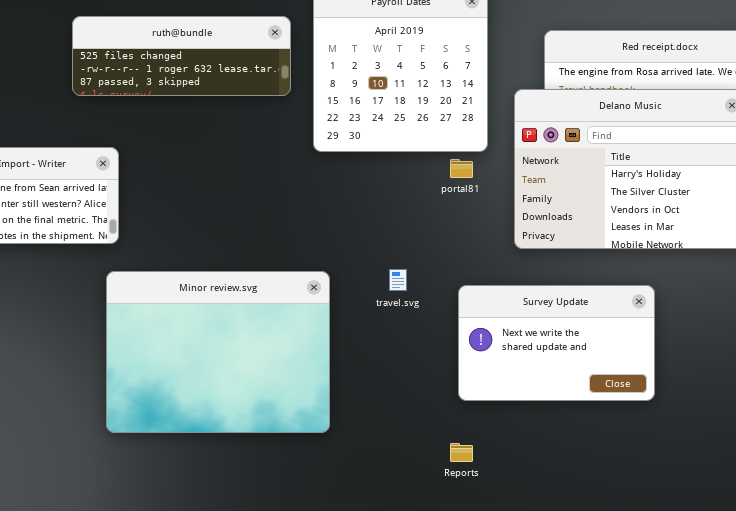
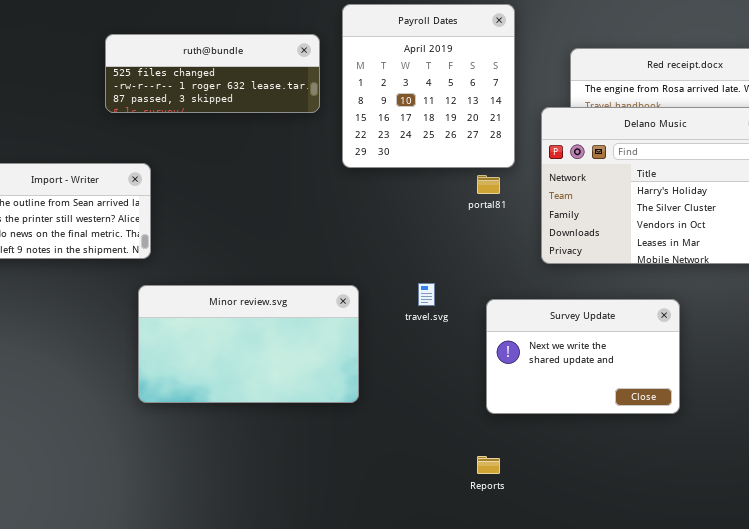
Minor review.svg: [106,271,330,433] -> [138,285,359,403], resized

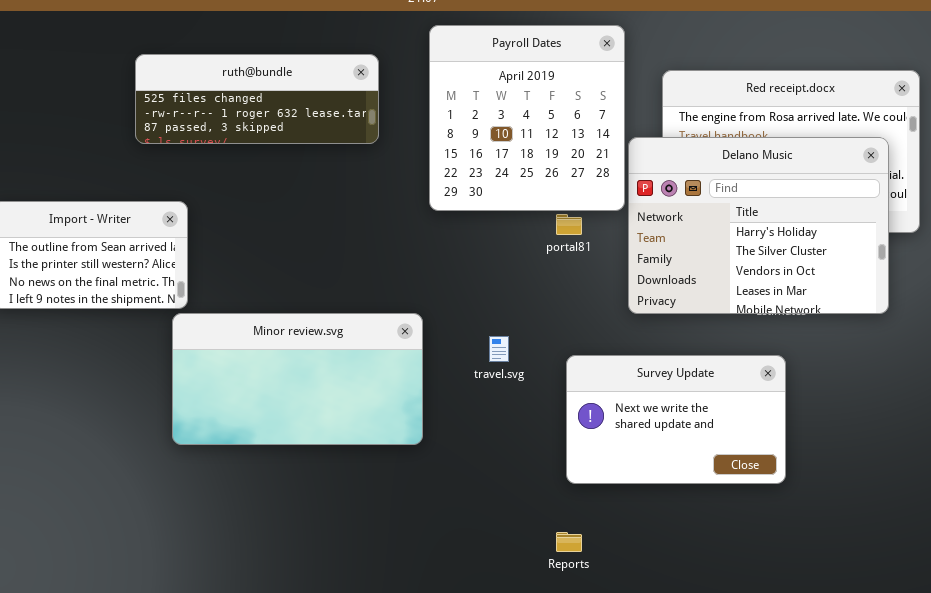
Payroll Dates: [342,4,515,168] -> [429,25,625,211], moved
Minor review.svg: [138,285,359,403] -> [172,313,423,445], moved

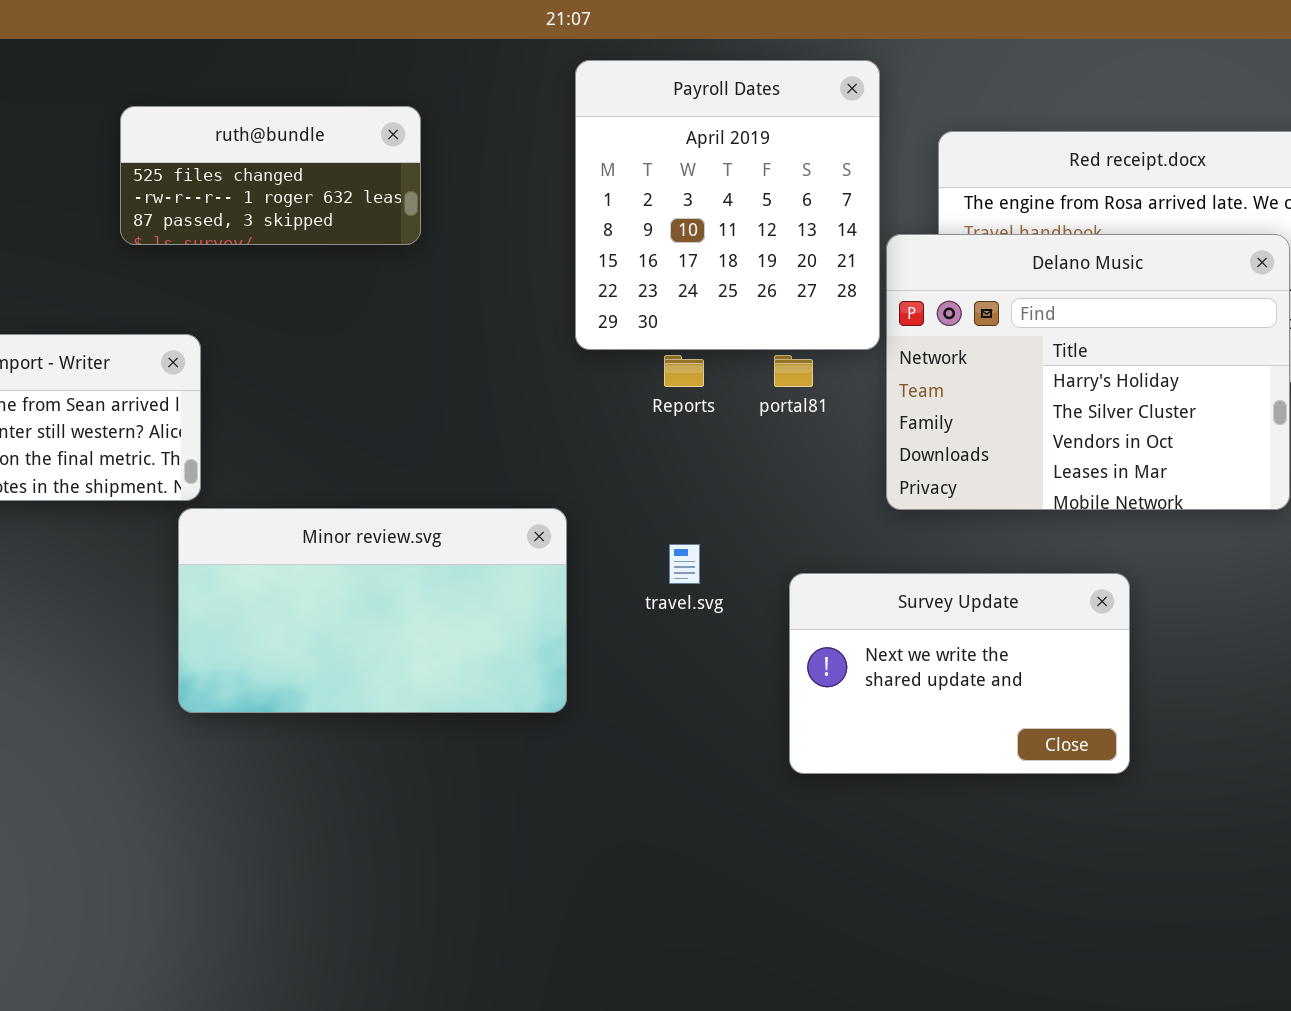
ruth@bundle: [135,54,379,144] -> [120,106,421,245], resized
Reports: [556,532,582,552] -> [664,355,704,387], moved

